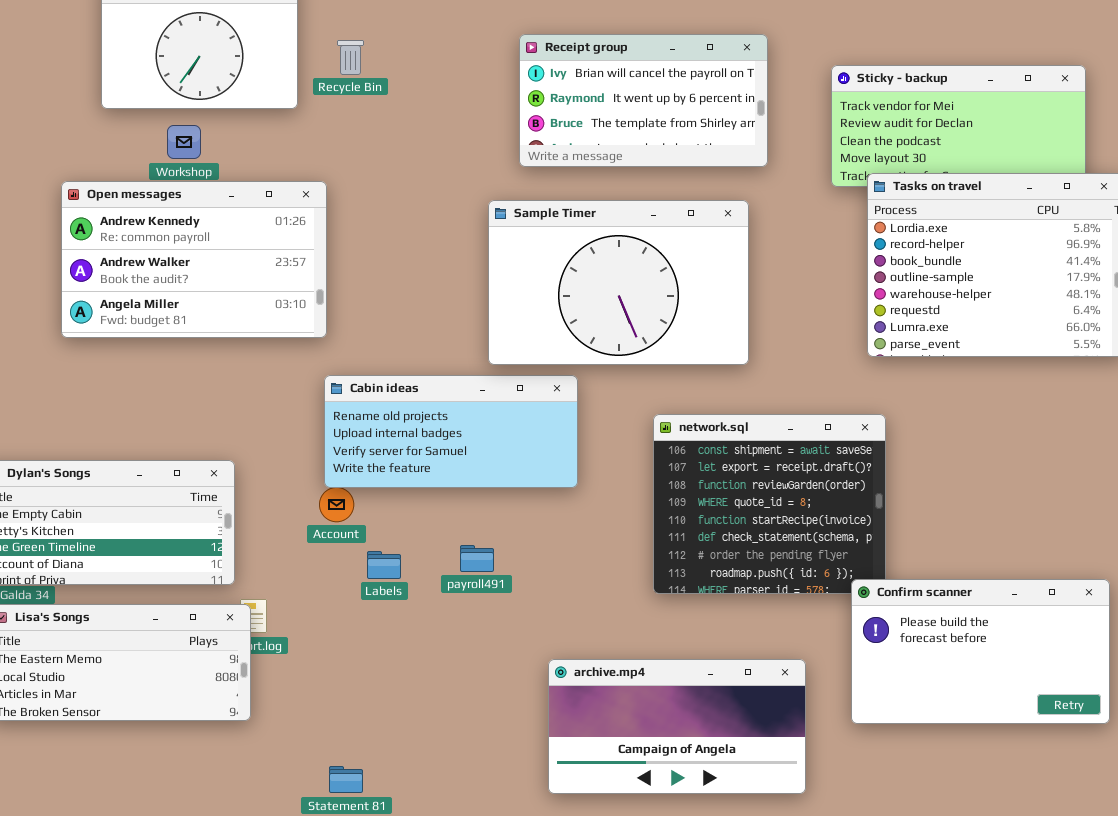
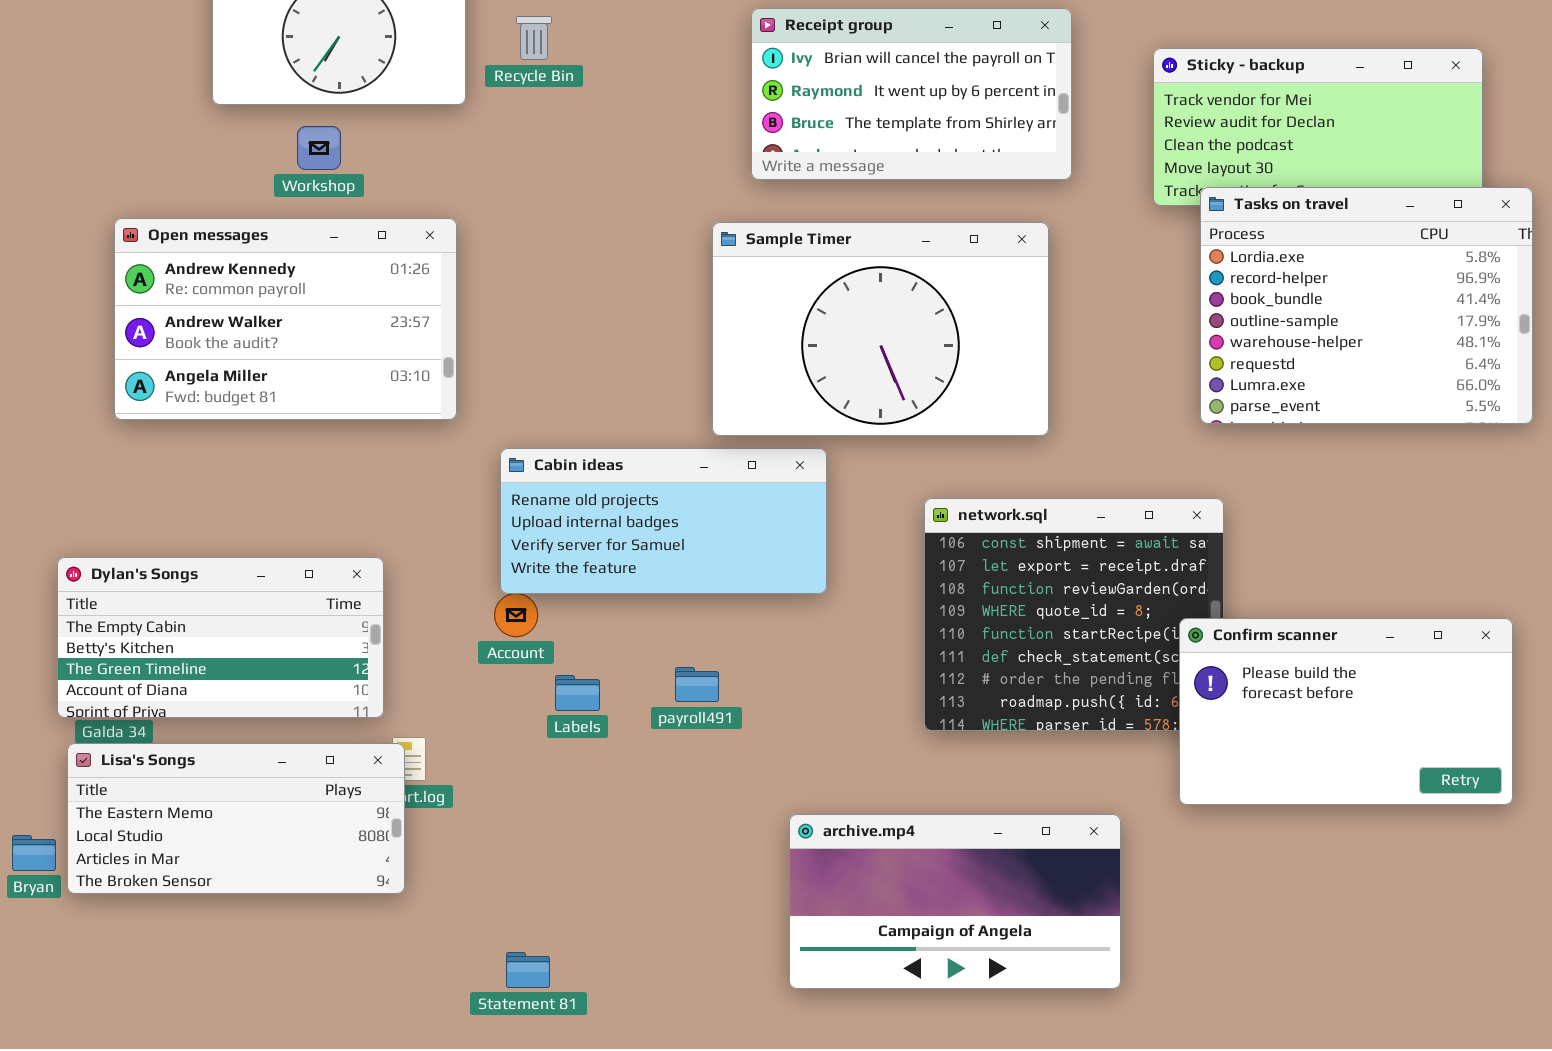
Open messages: [61,181,327,338] -> [114,218,457,420], moved
Confirm scanner: [851,579,1110,724] -> [1179,618,1513,805], moved

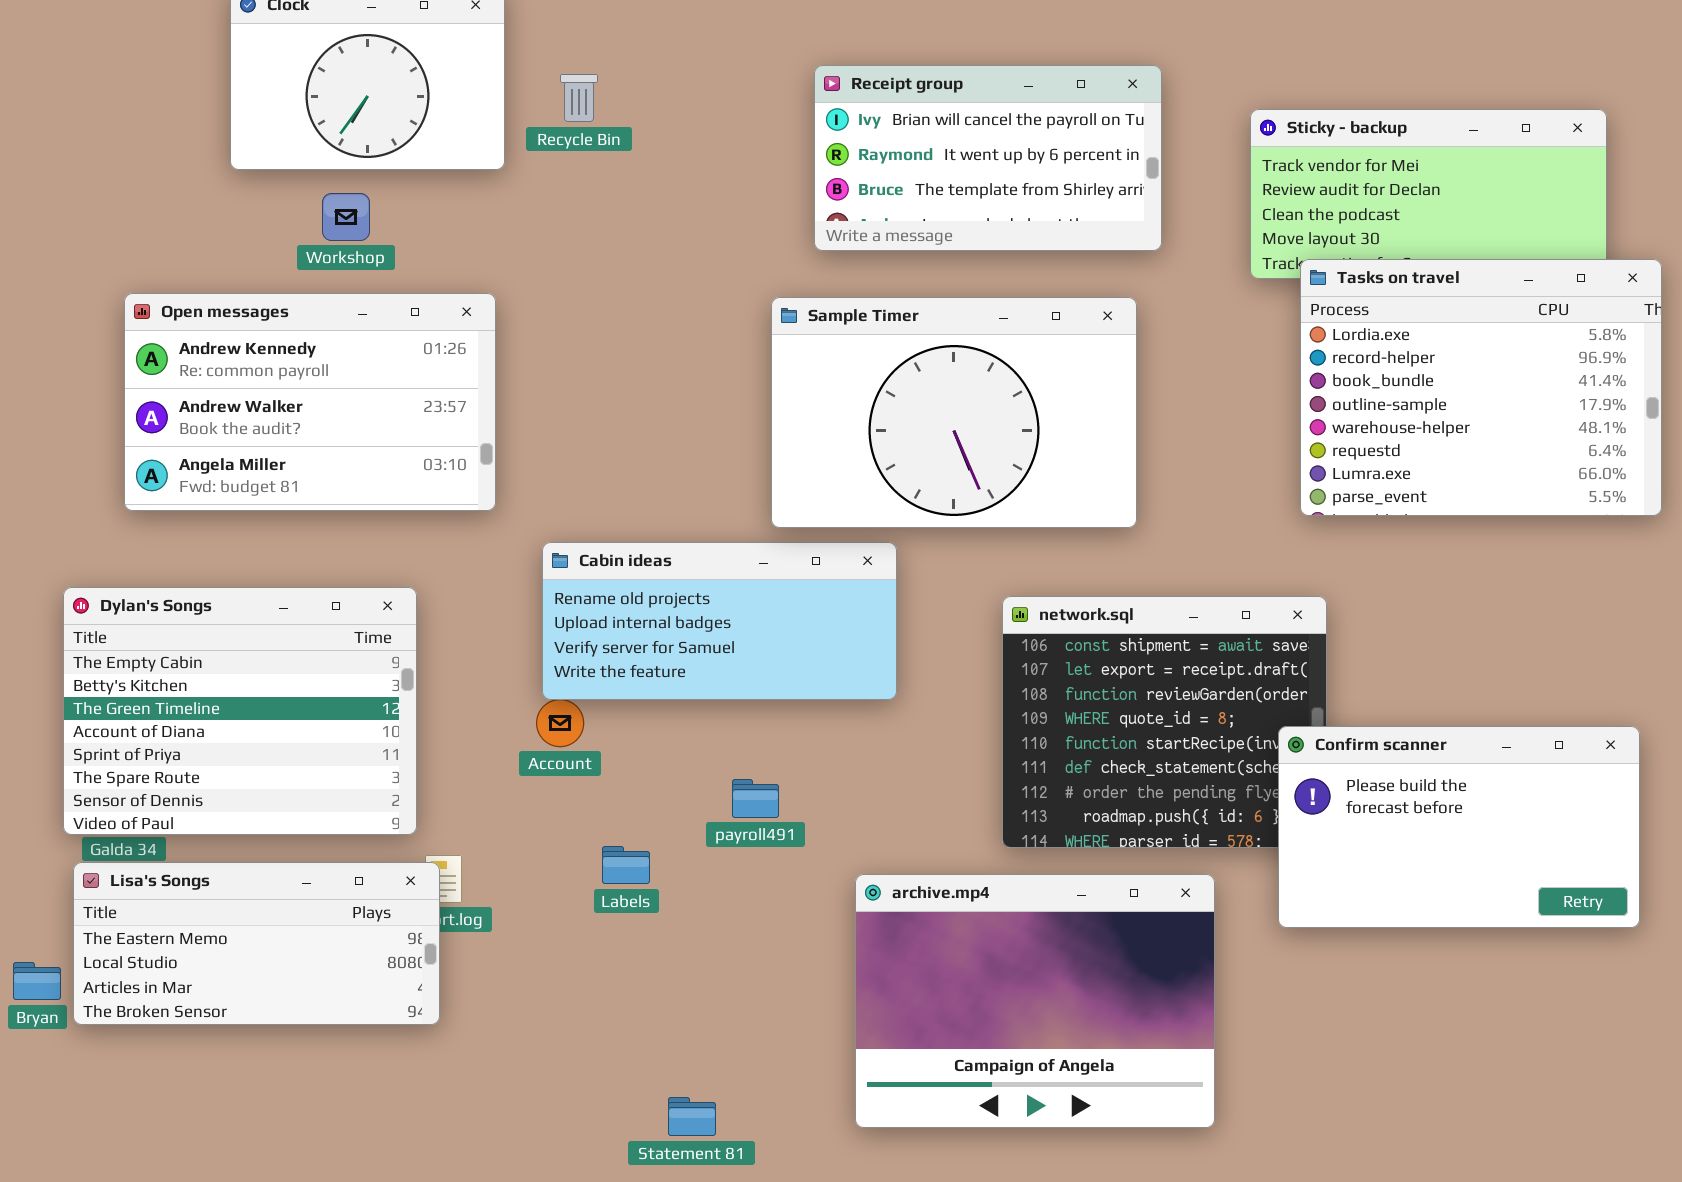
Dylan's Songs: [57,557,384,718] -> [63,587,417,835], resized
Labels: [555,675,600,711] -> [602,846,650,884], moved
archive.mp4: [789,814,1121,989] -> [855,874,1215,1128], resized
Statement 81: [506,952,550,988] -> [668,1097,716,1136], moved

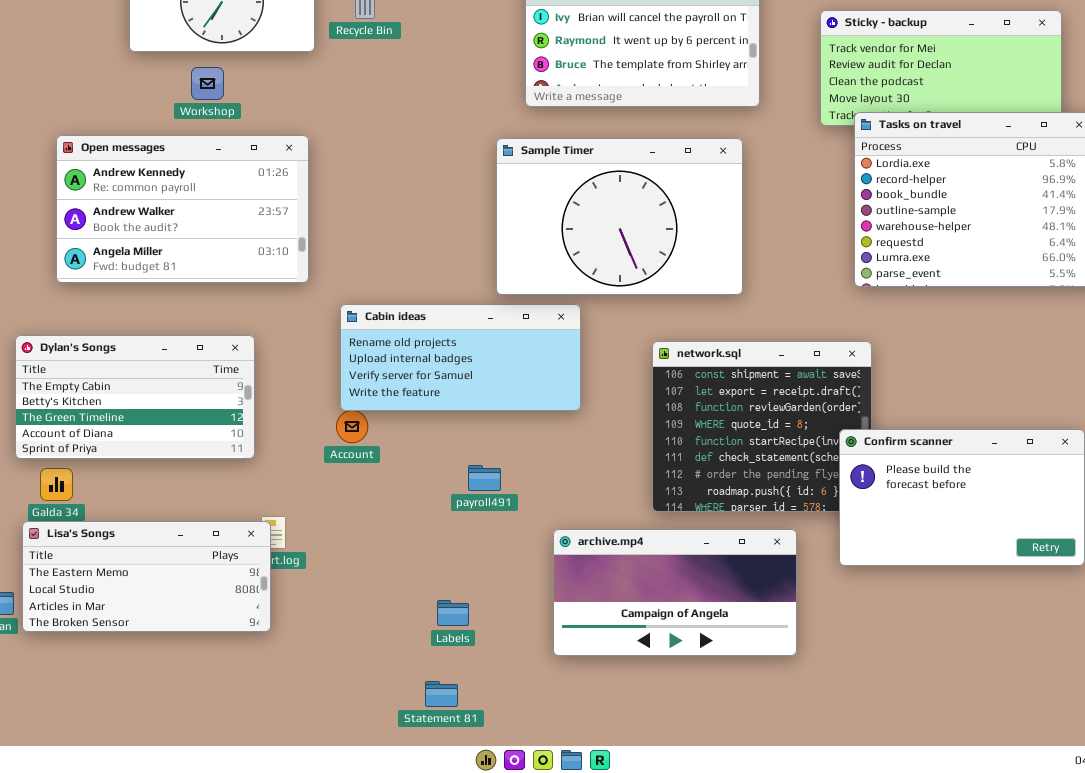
Dylan's Songs: [63,587,417,835] -> [15,335,255,459], resized
Labels: [602,846,650,884] -> [437,600,469,626], moved
archive.mp4: [855,874,1215,1128] -> [553,529,797,656], resized

